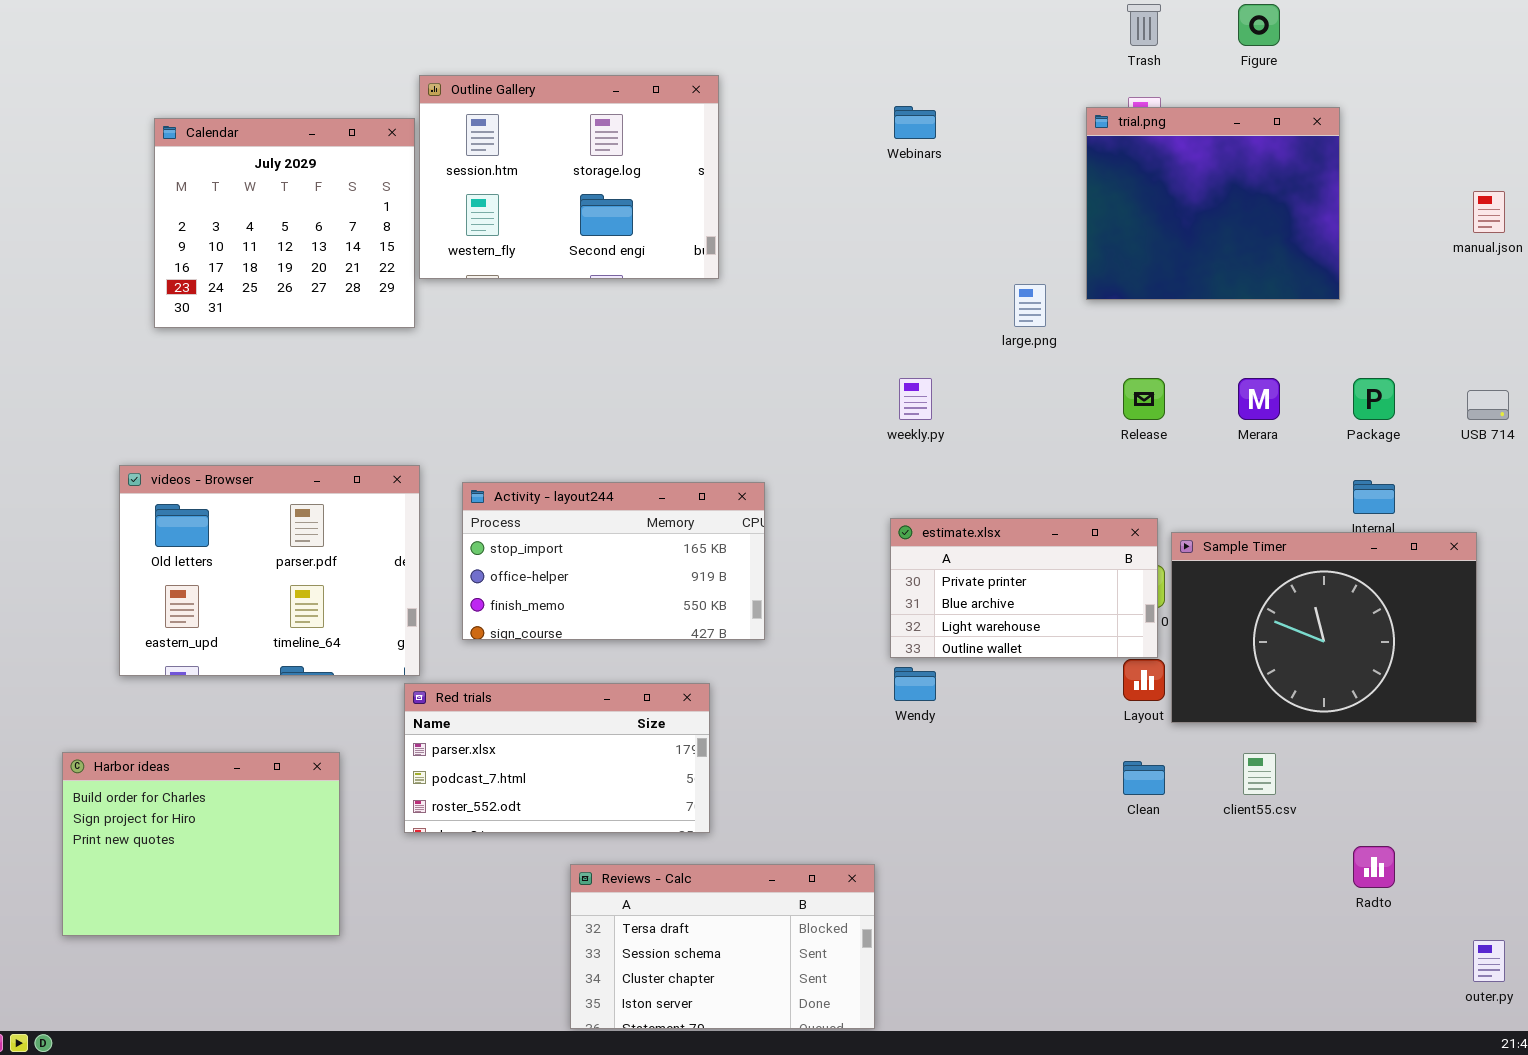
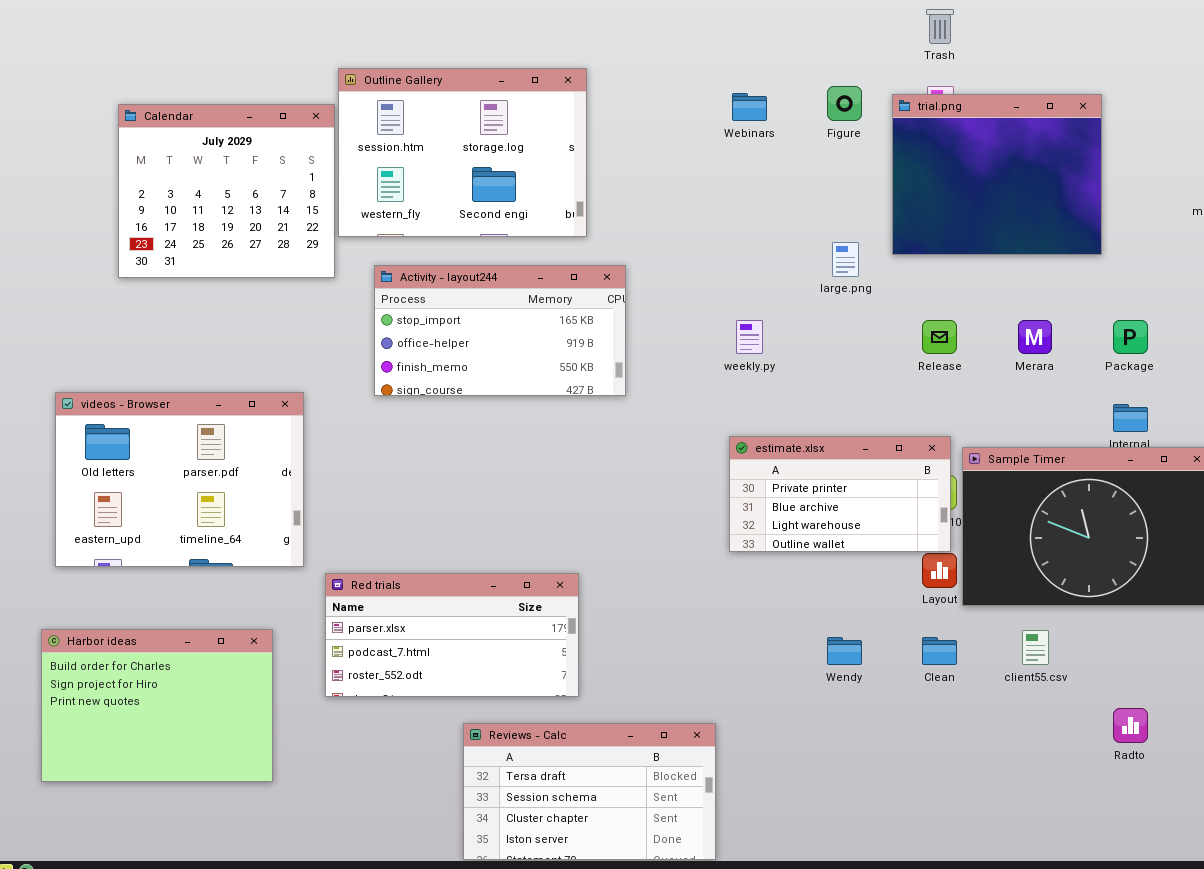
Figure: [1238,4,1280,46] -> [827,86,862,121], moved
videos - Browser: [119,465,420,676] -> [55,392,304,567], moved
Activity - layout244: [462,482,765,640] -> [374,265,626,396], moved
Wendy: [894,667,936,701] -> [827,637,862,665], moved

